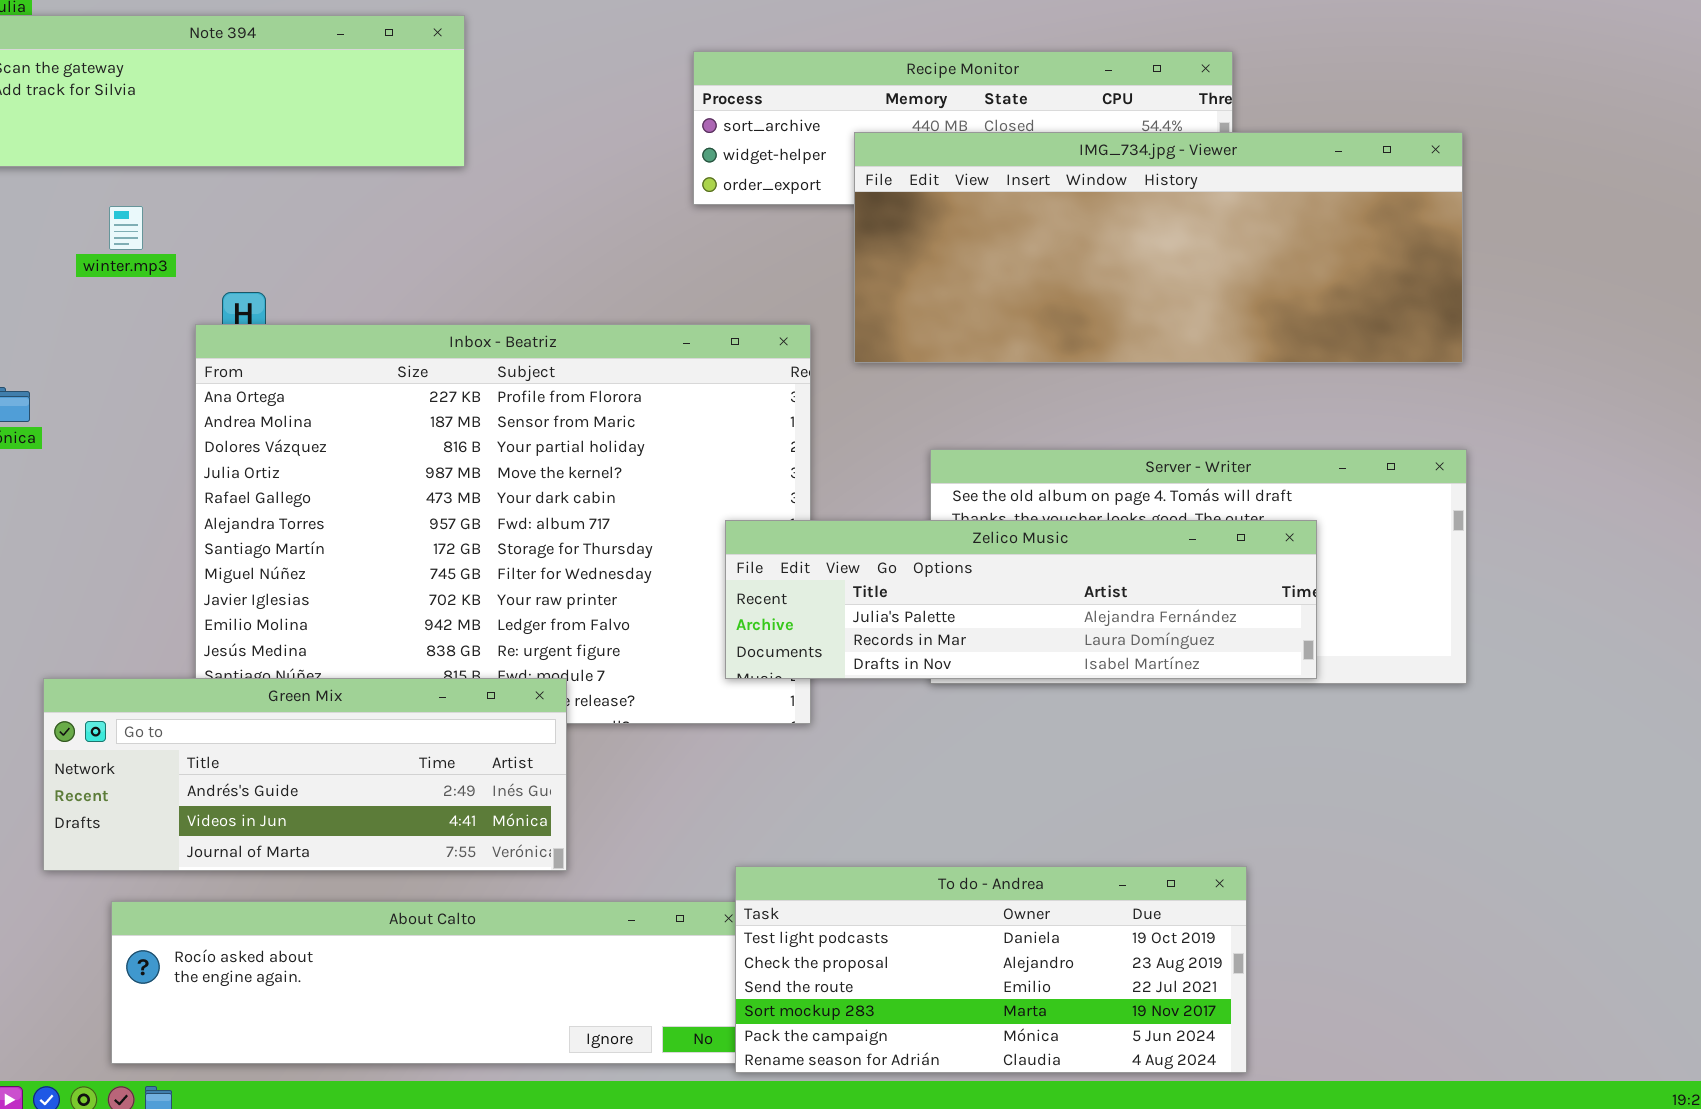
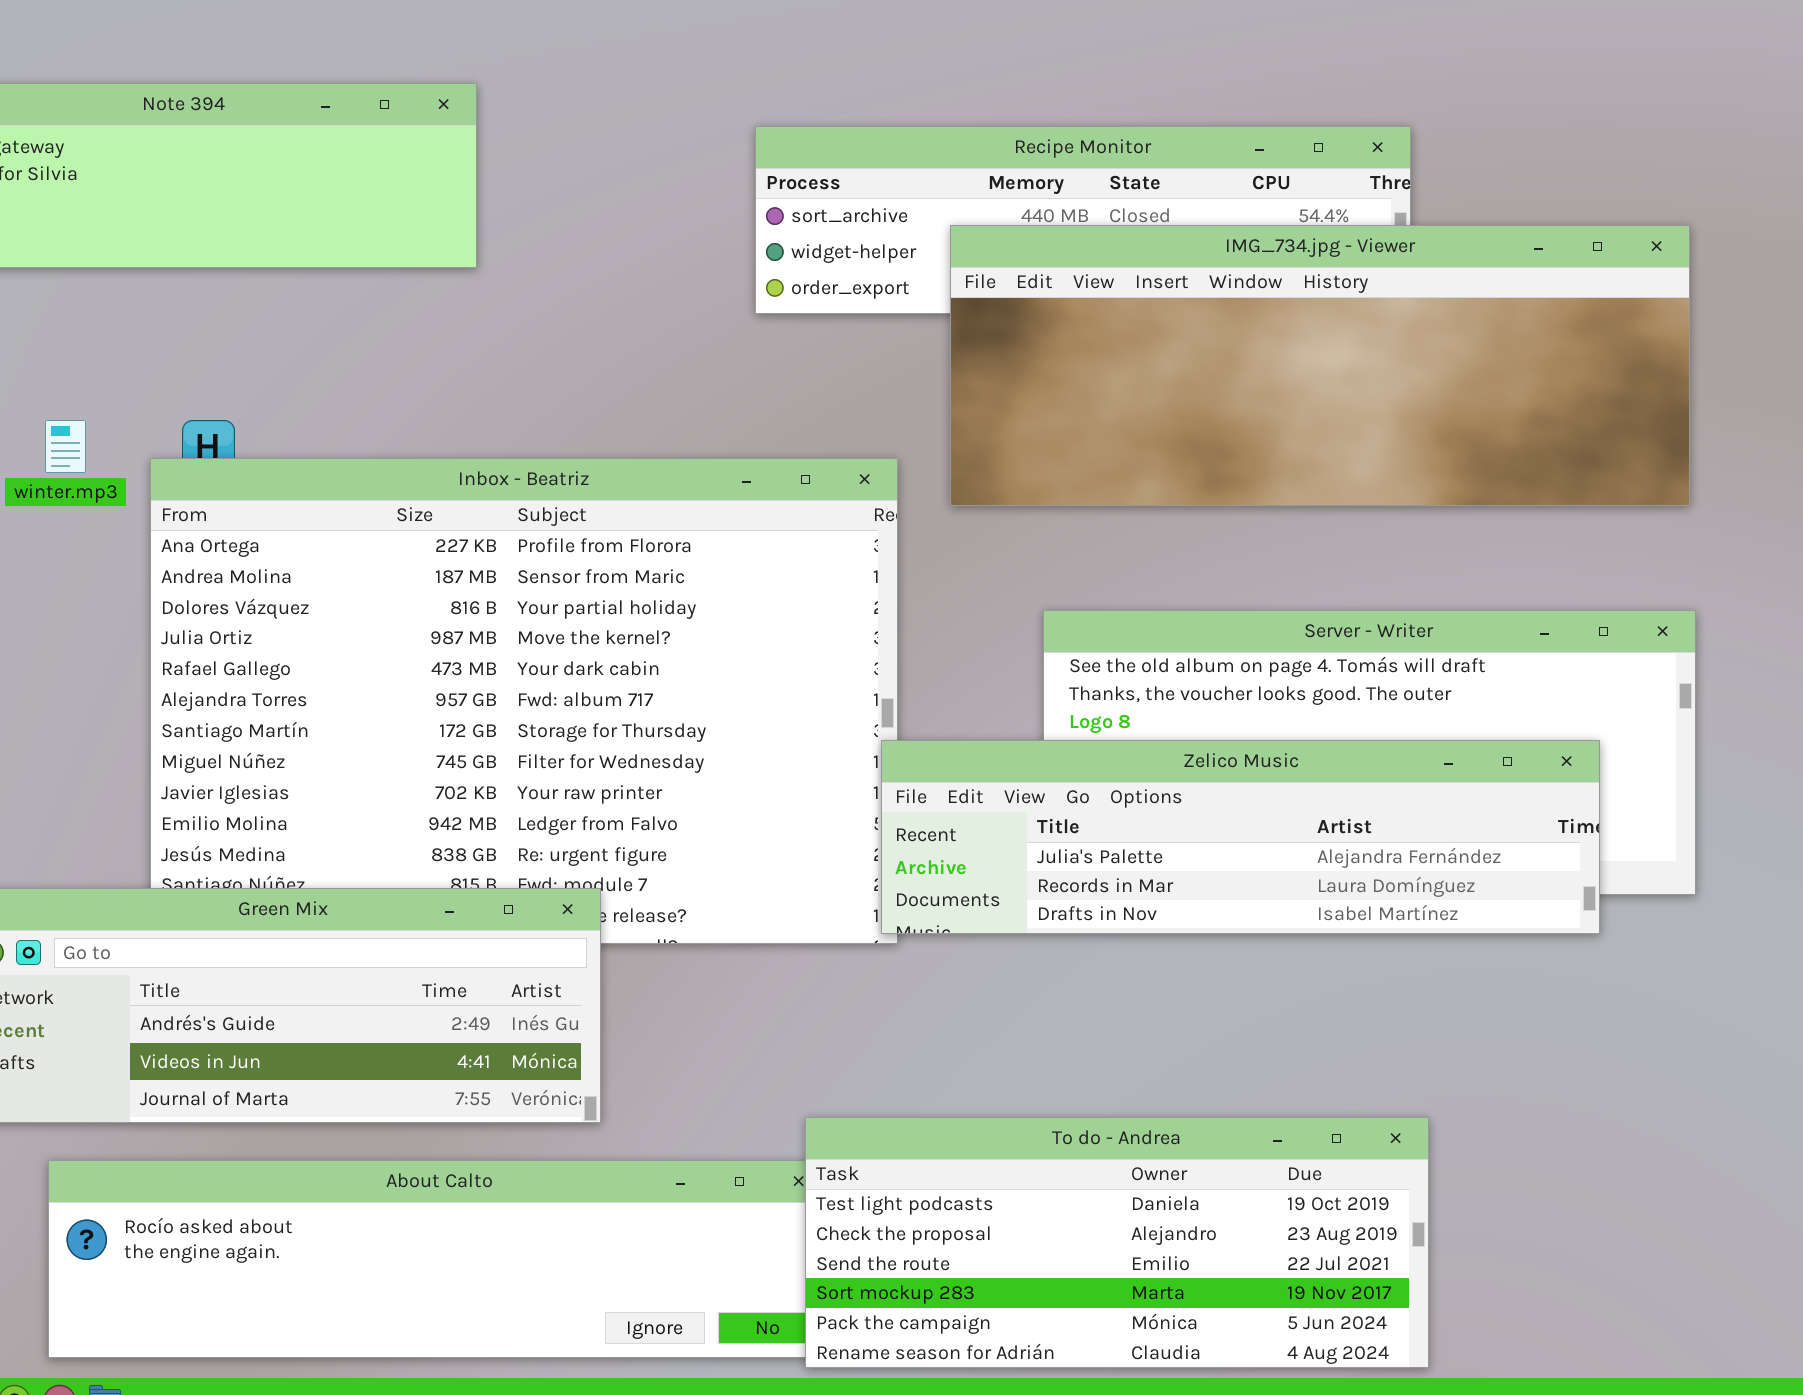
winter.mp3: [109,206,143,250] -> [45,420,86,473], moved
Zelico Music: [725,520,1317,679] -> [881,740,1600,934], moved

